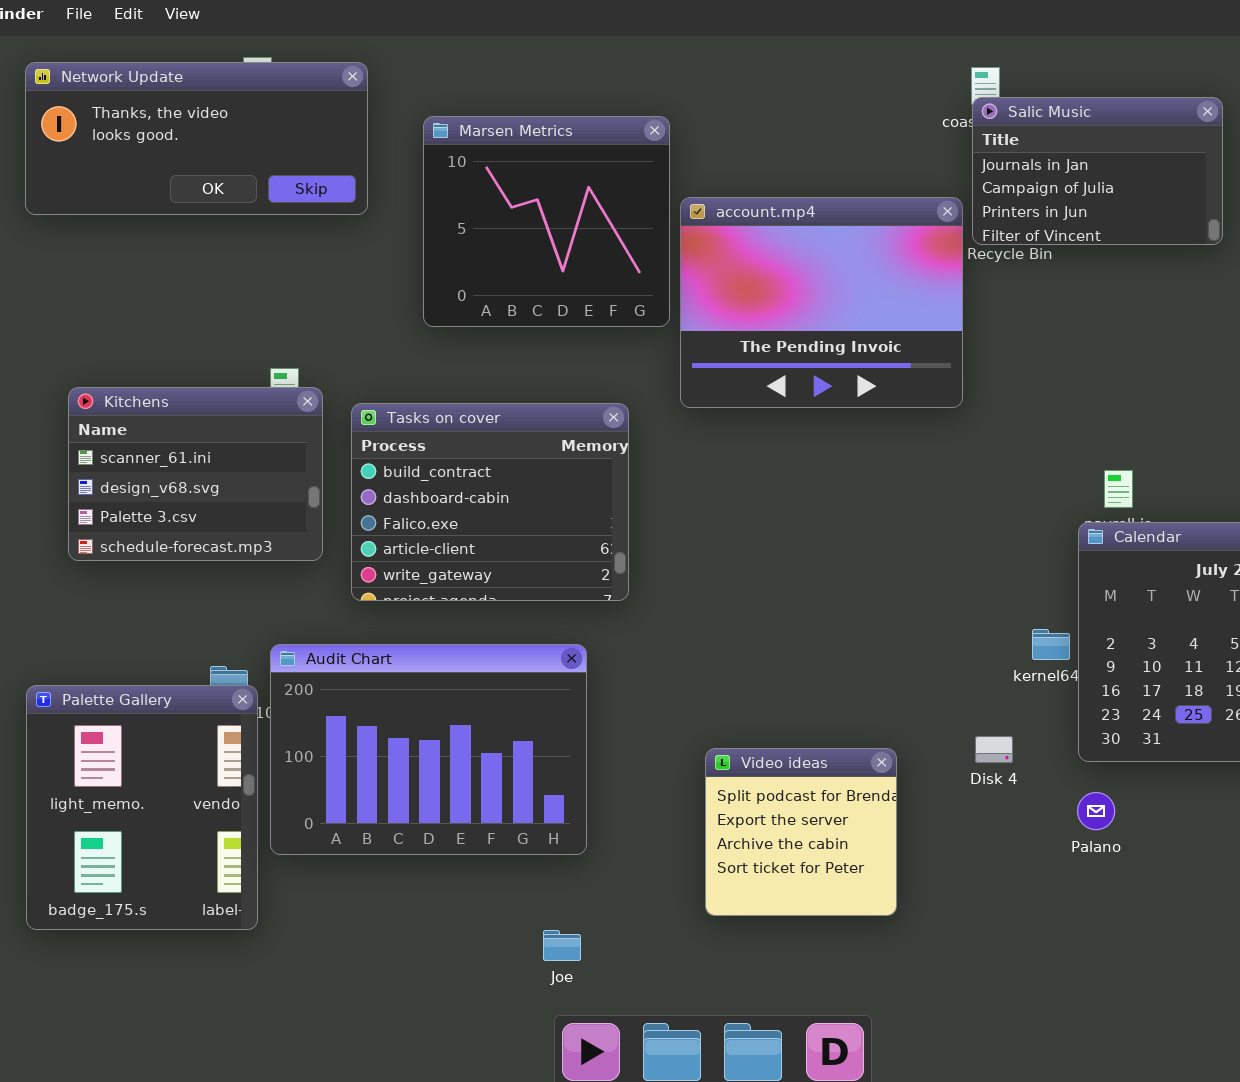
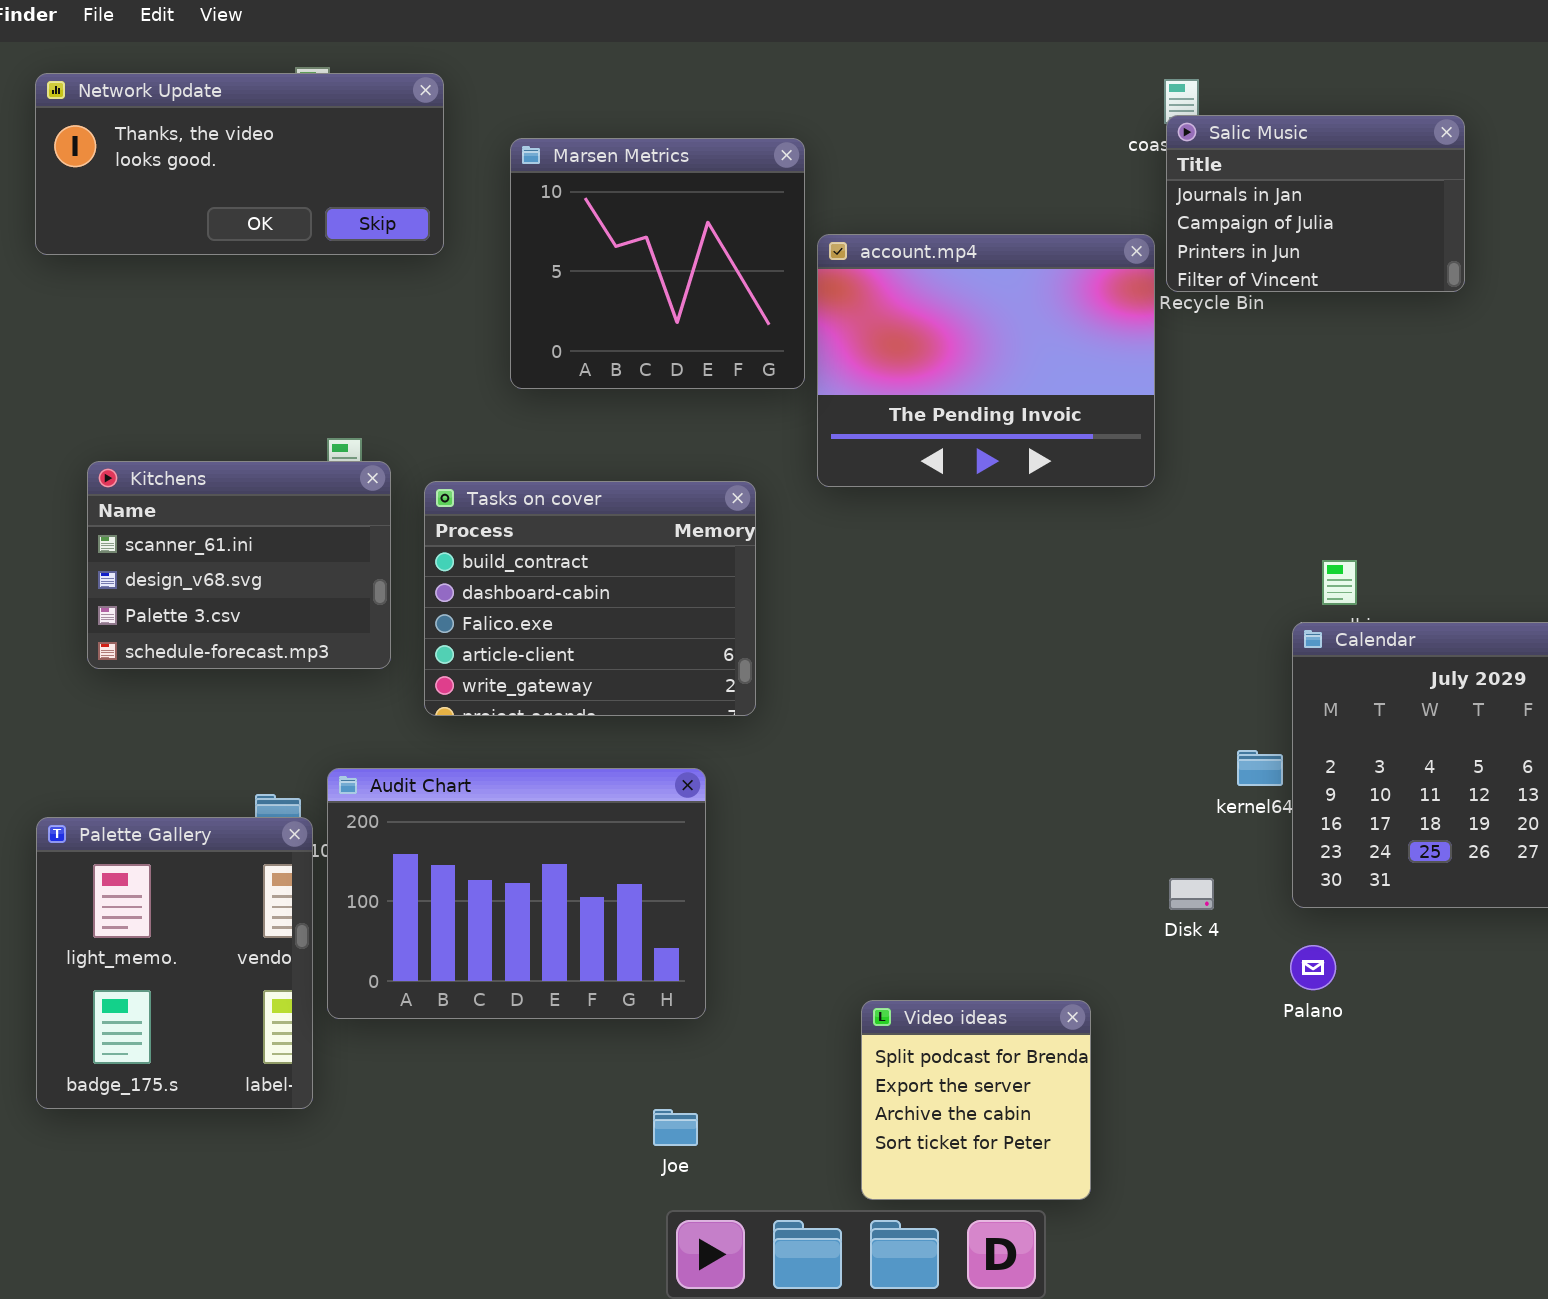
Video ideas: [705,748,897,916] -> [861,1000,1091,1200], moved

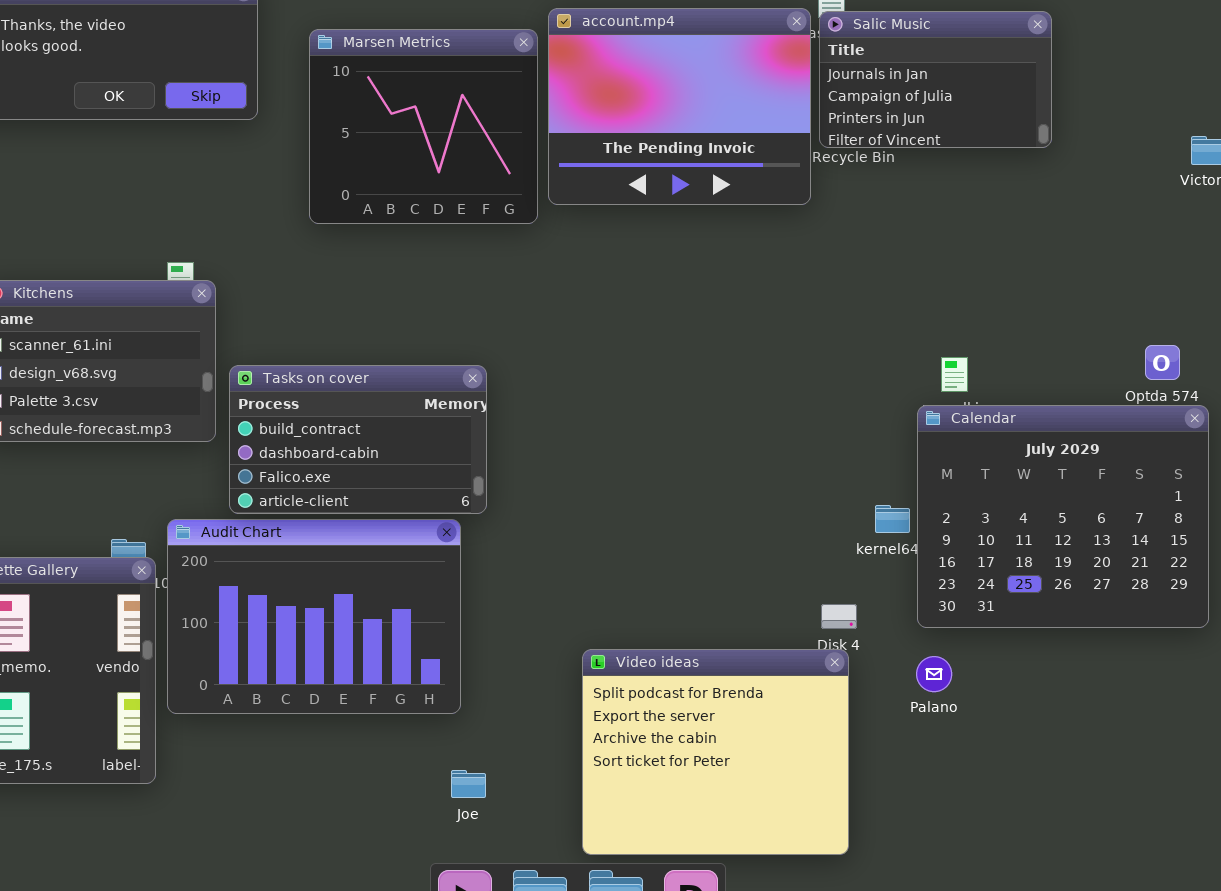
account.mp4: [817,234,1155,487] -> [548,8,811,205], moved
Tasks on cover: [424,481,756,716] -> [229,365,487,514], moved, resized
Video ideas: [861,1000,1091,1200] -> [582,649,849,855], resized
Joe: [653,1109,698,1146] -> [451,770,486,798], moved

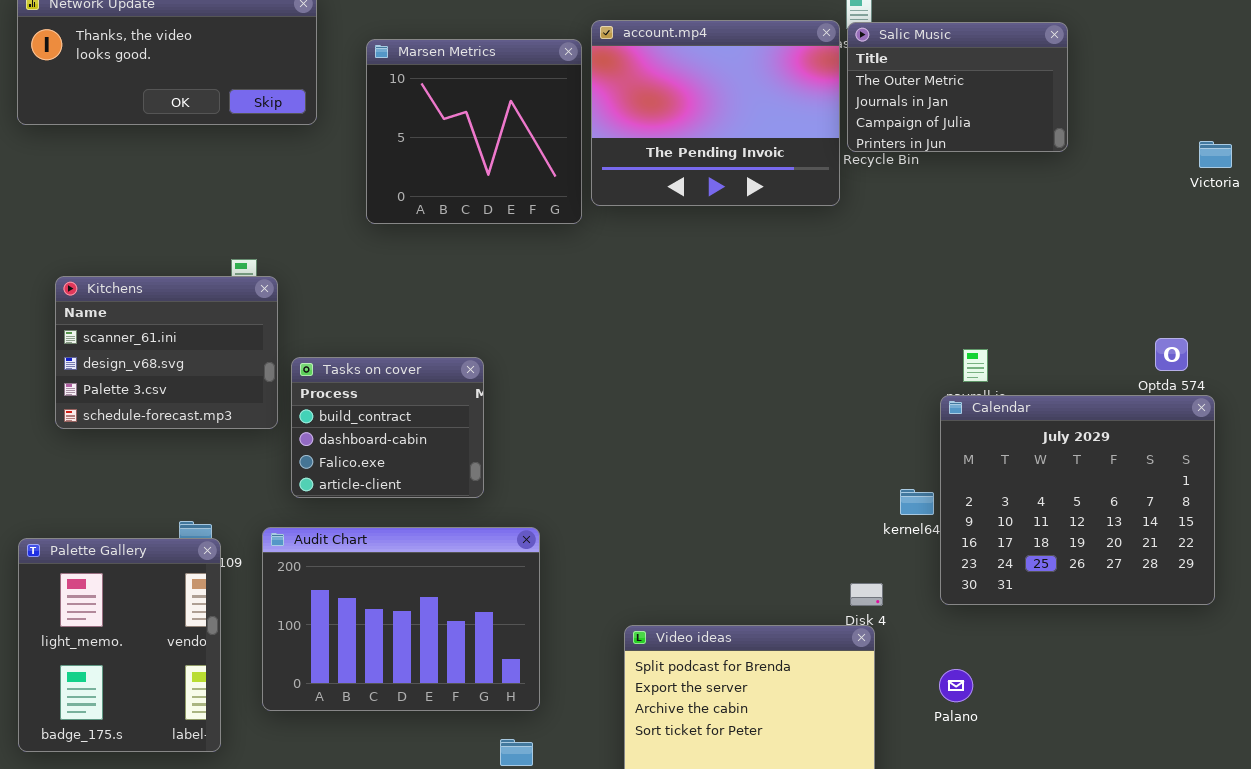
Salic Music: [819,11,1052,148] -> [847,22,1068,152], scrolled up 1 row
Tasks on cover: [229,365,487,514] -> [291,357,484,498], resized
Audit Chart: [167,519,461,714] -> [262,527,540,711], moved
Palano: [916,656,952,692] -> [939,669,973,702], moved

